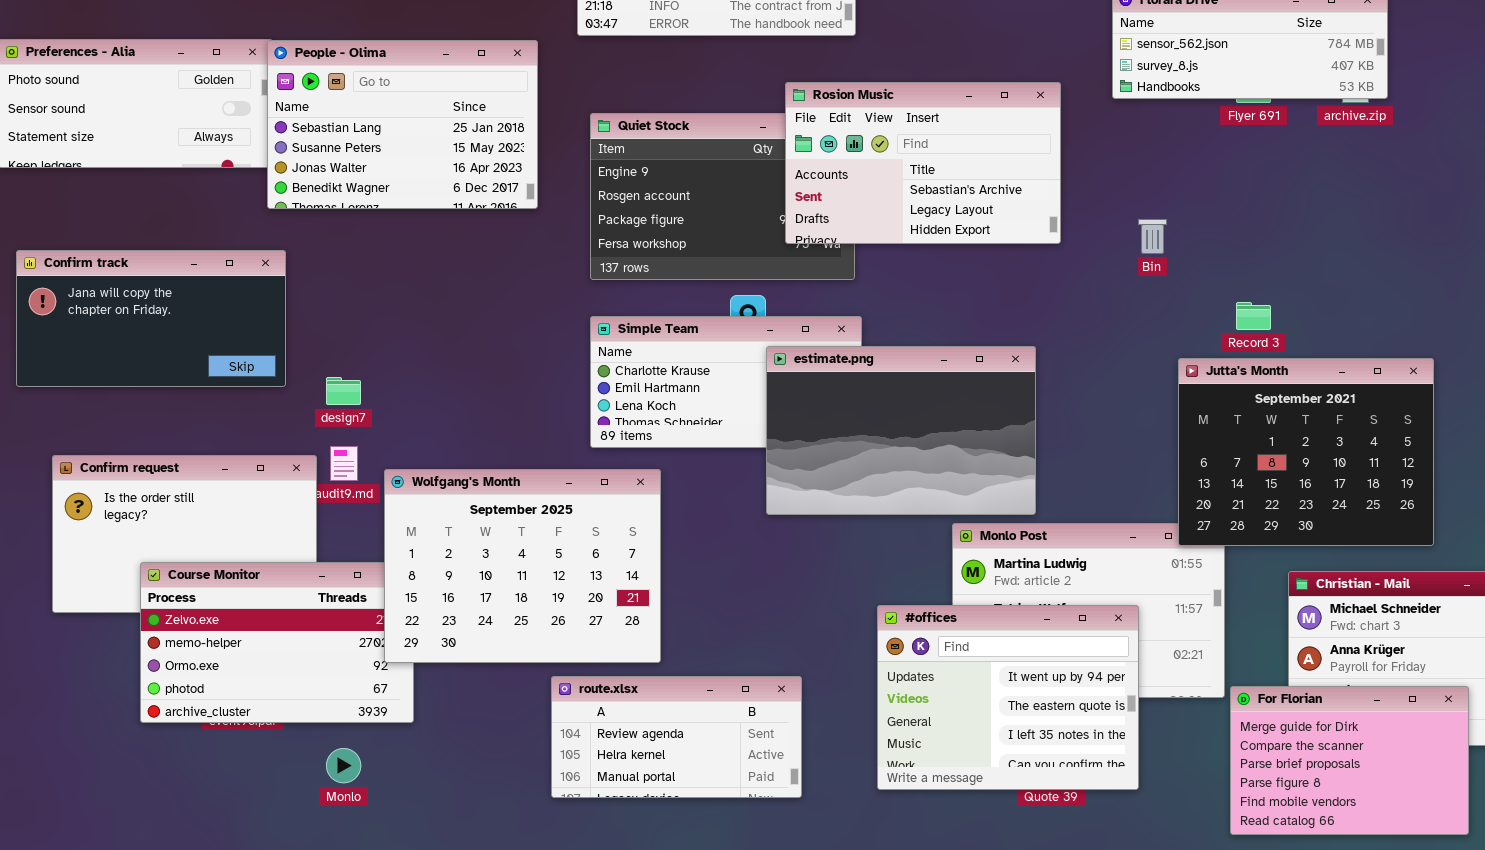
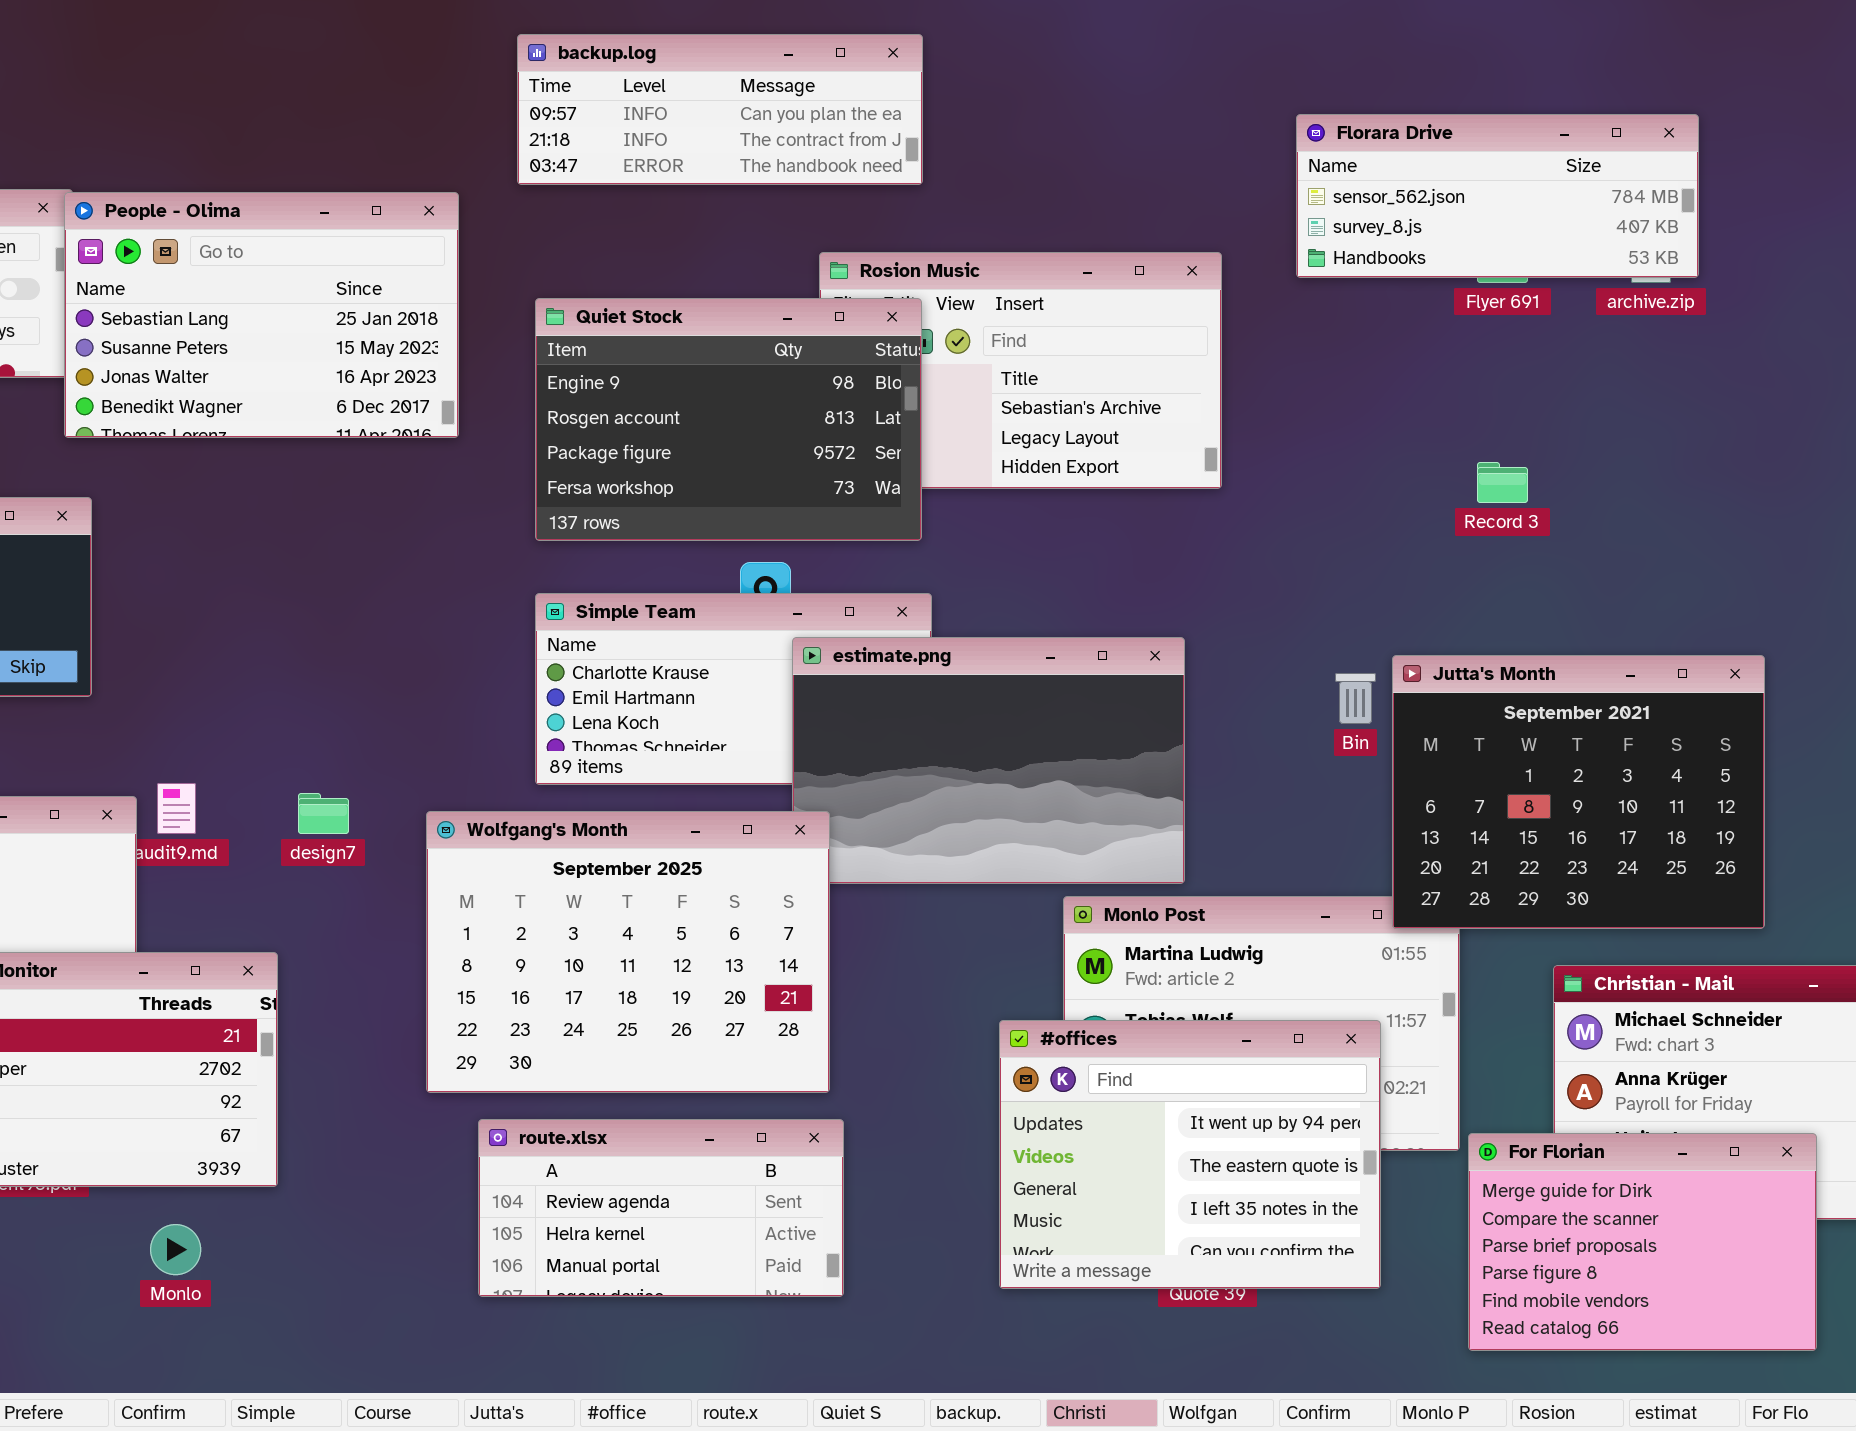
Quiet Stock: [590,113,855,280] -> [535,298,922,541], raised
Bin: [1138,219,1167,254] -> [1335,673,1376,724], moved
Record 3: [1236,302,1271,330] -> [1477,462,1528,503], moved
design7: [326,377,361,405] -> [298,793,349,834], moved
Wolfgang's Month: [384,469,661,663] -> [426,811,830,1093], moved
#offices: [877,605,1139,790] -> [999,1020,1381,1289], moved

